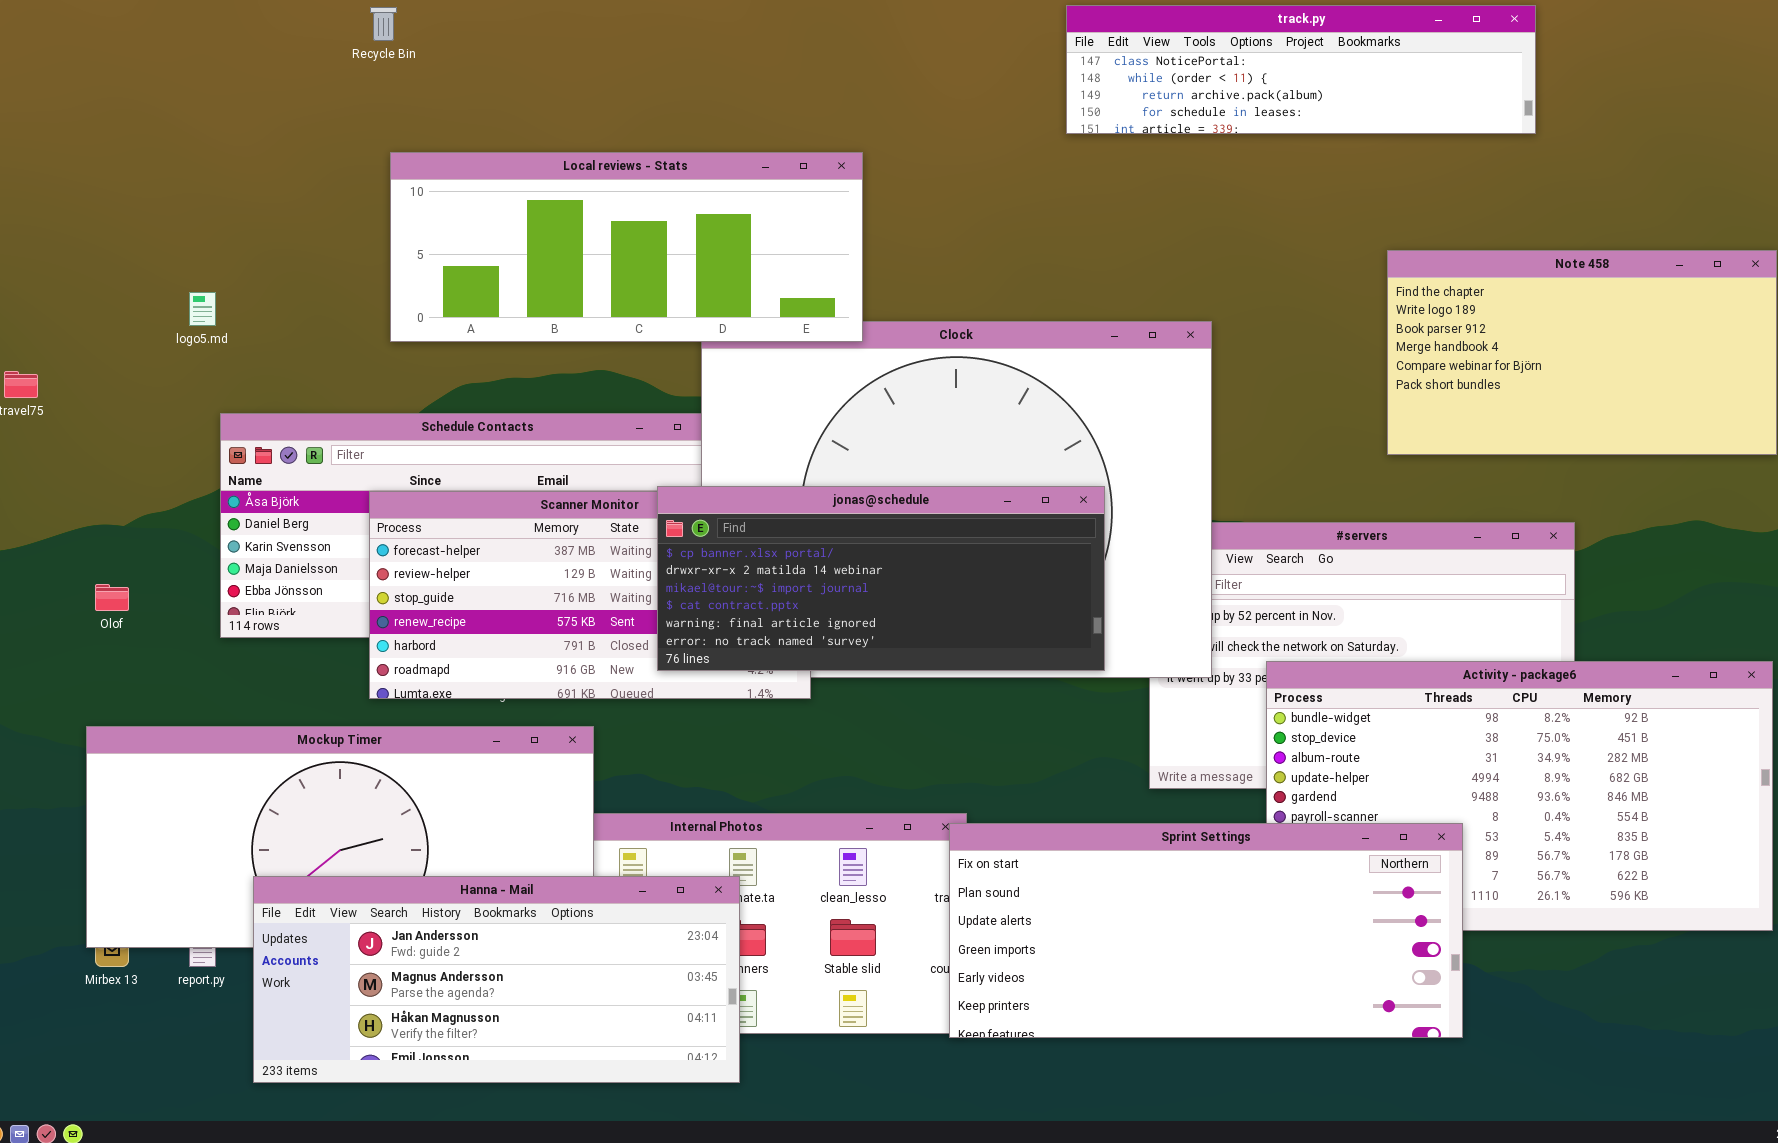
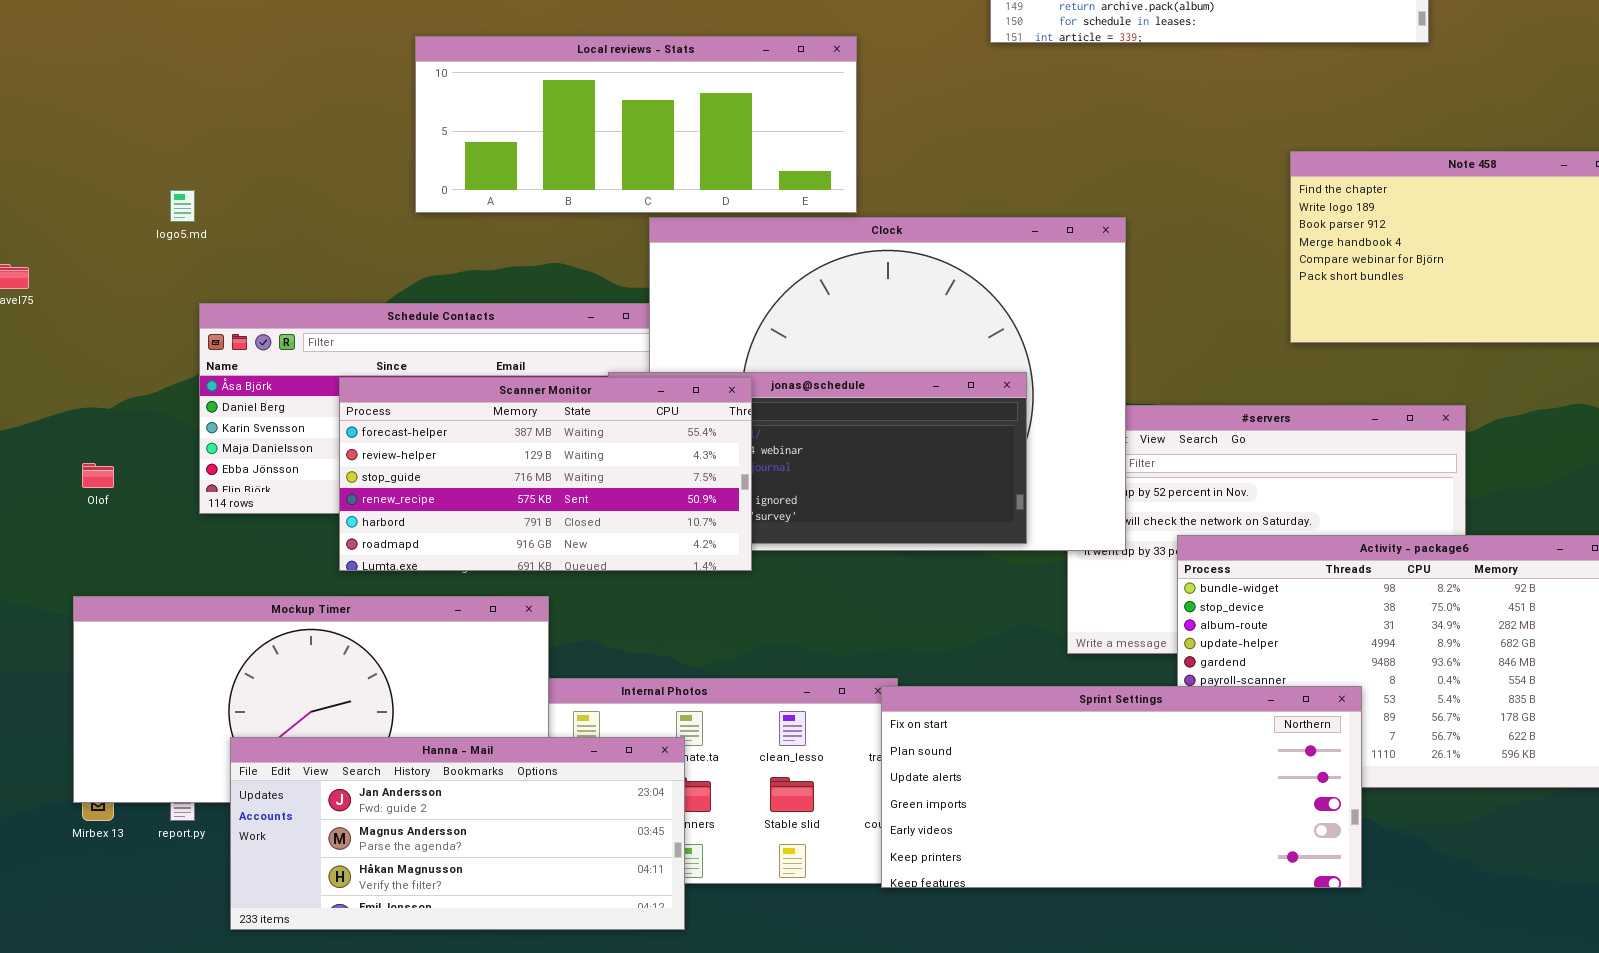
Local reviews - Stats: [390,152,863,342] -> [415,36,857,213], moved
Scanner Monitor: [369,491,811,699] -> [339,377,752,571], raised

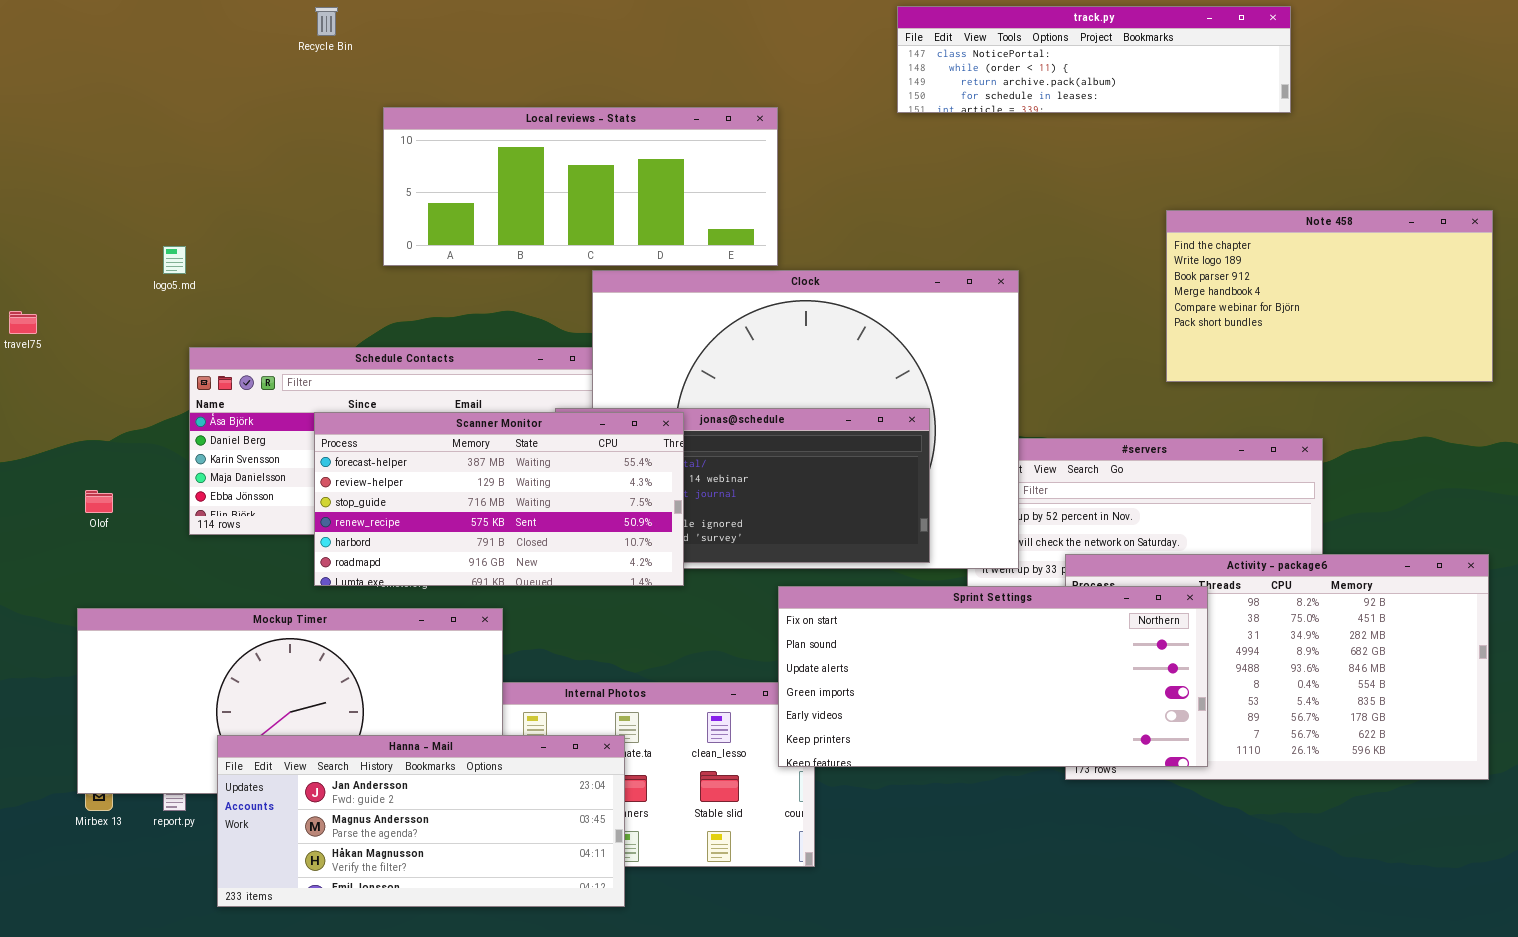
Sprint Settings: [881,686,1362,888] -> [778,586,1208,767], moved

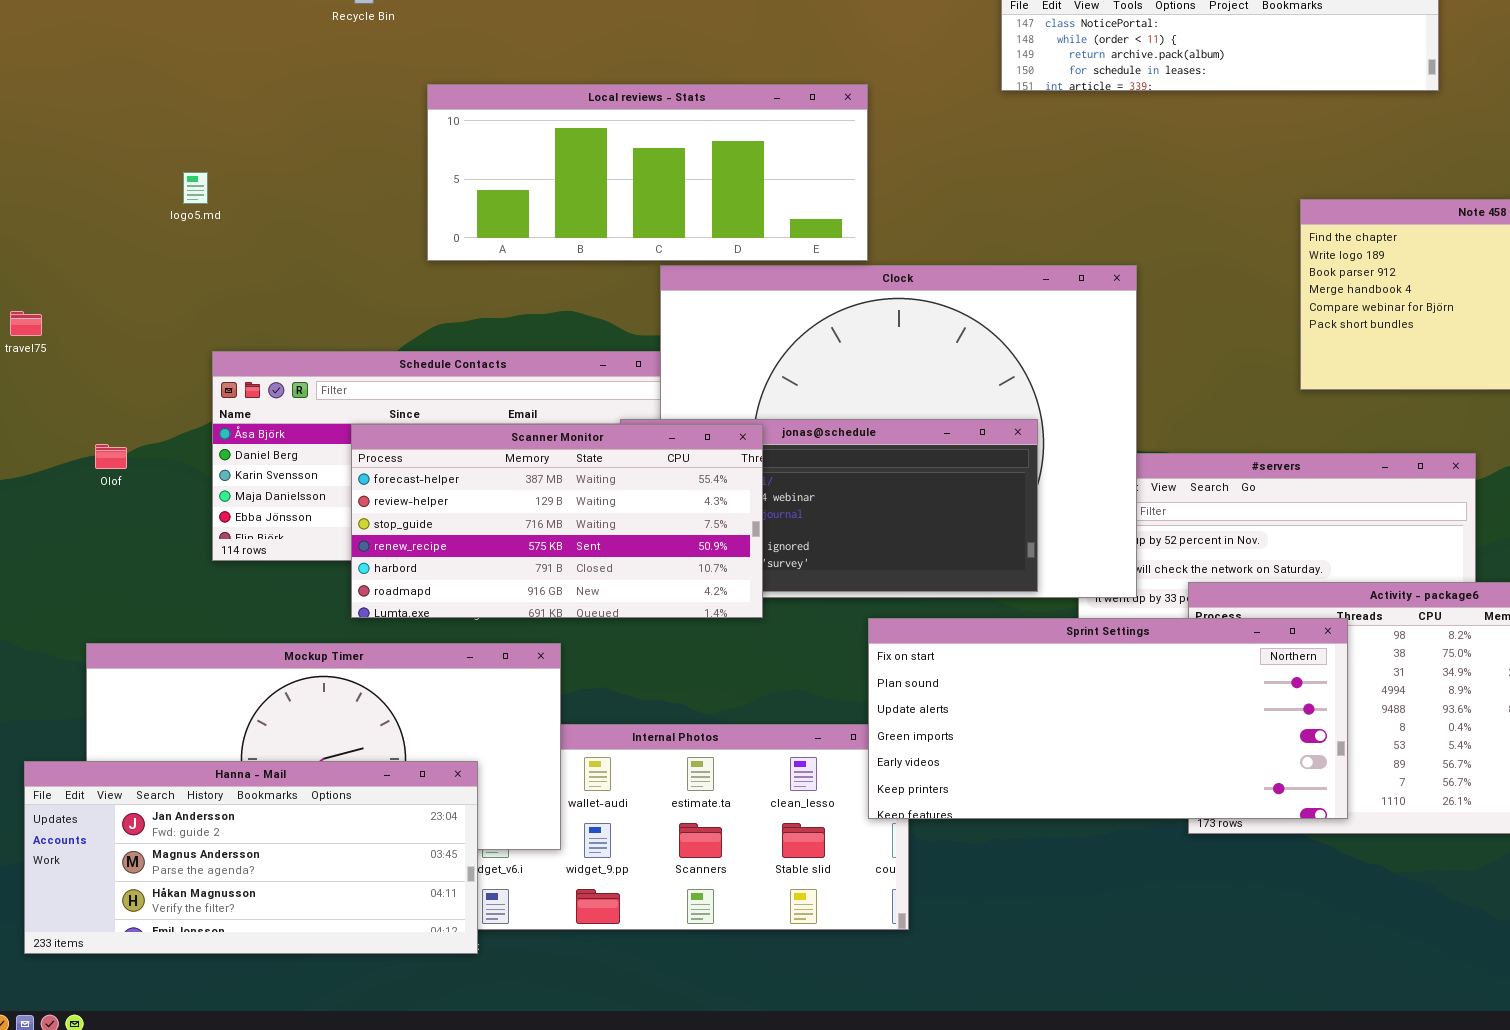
logo5.md: [163,246,186,274] -> [183,172,208,204], moved
Olof: [85,490,113,513] -> [95,444,127,469], moved
Hanna - Mail: [217,735,625,907] -> [24,761,478,954], moved

